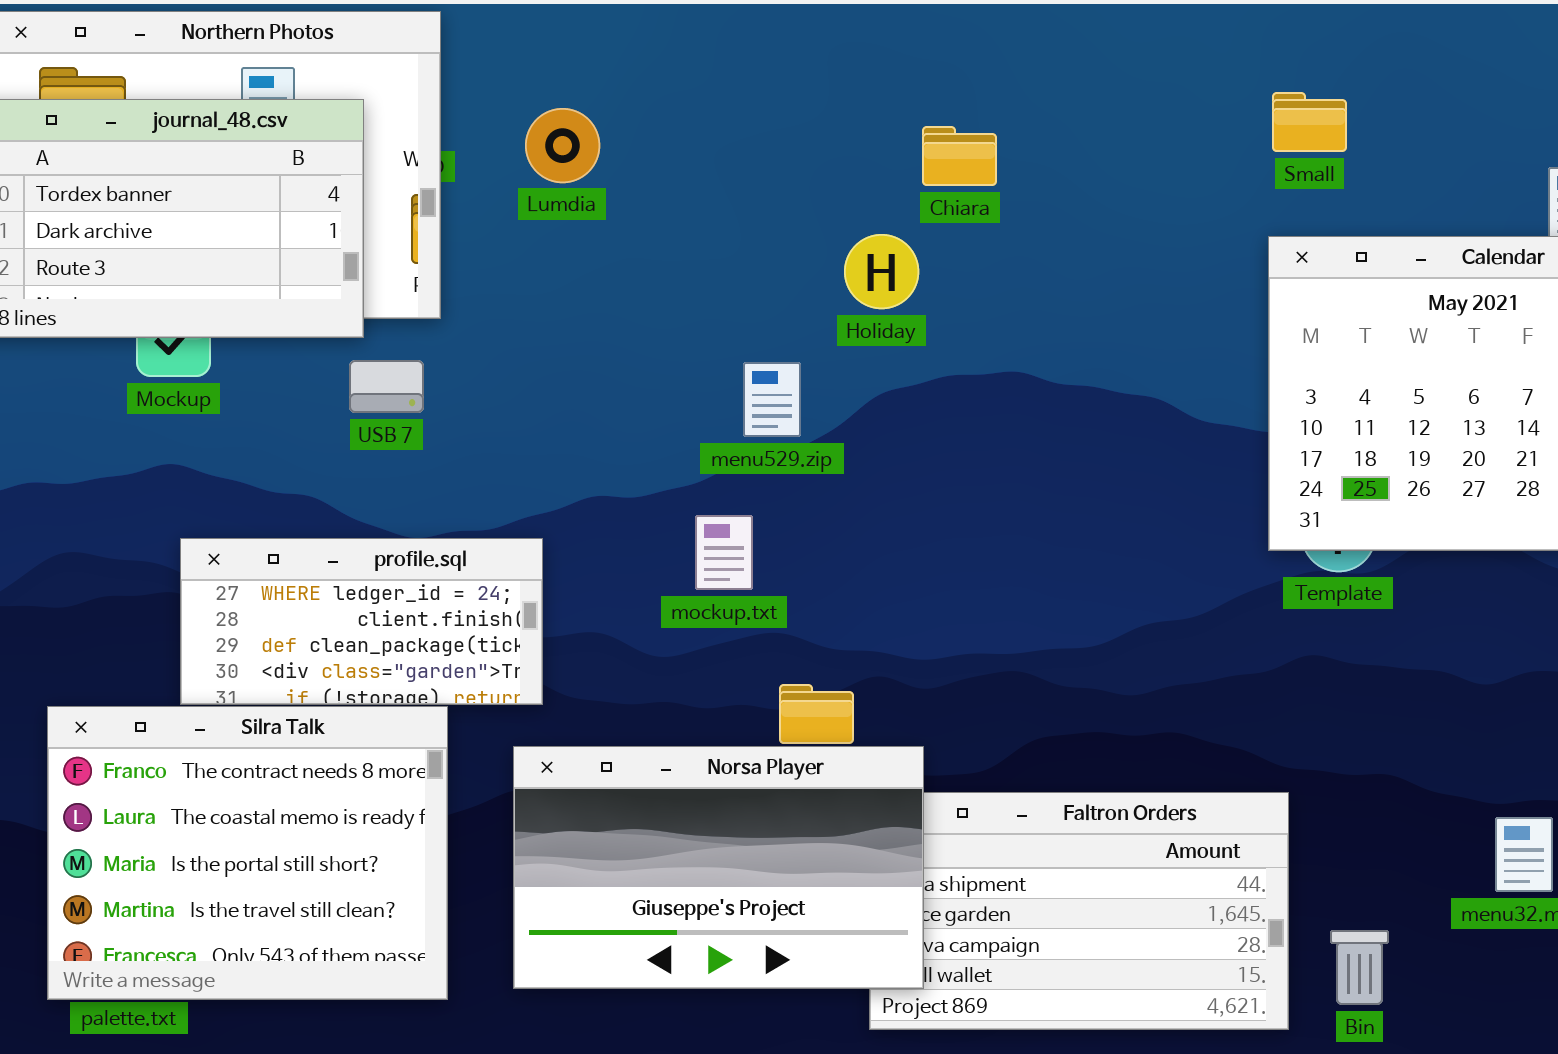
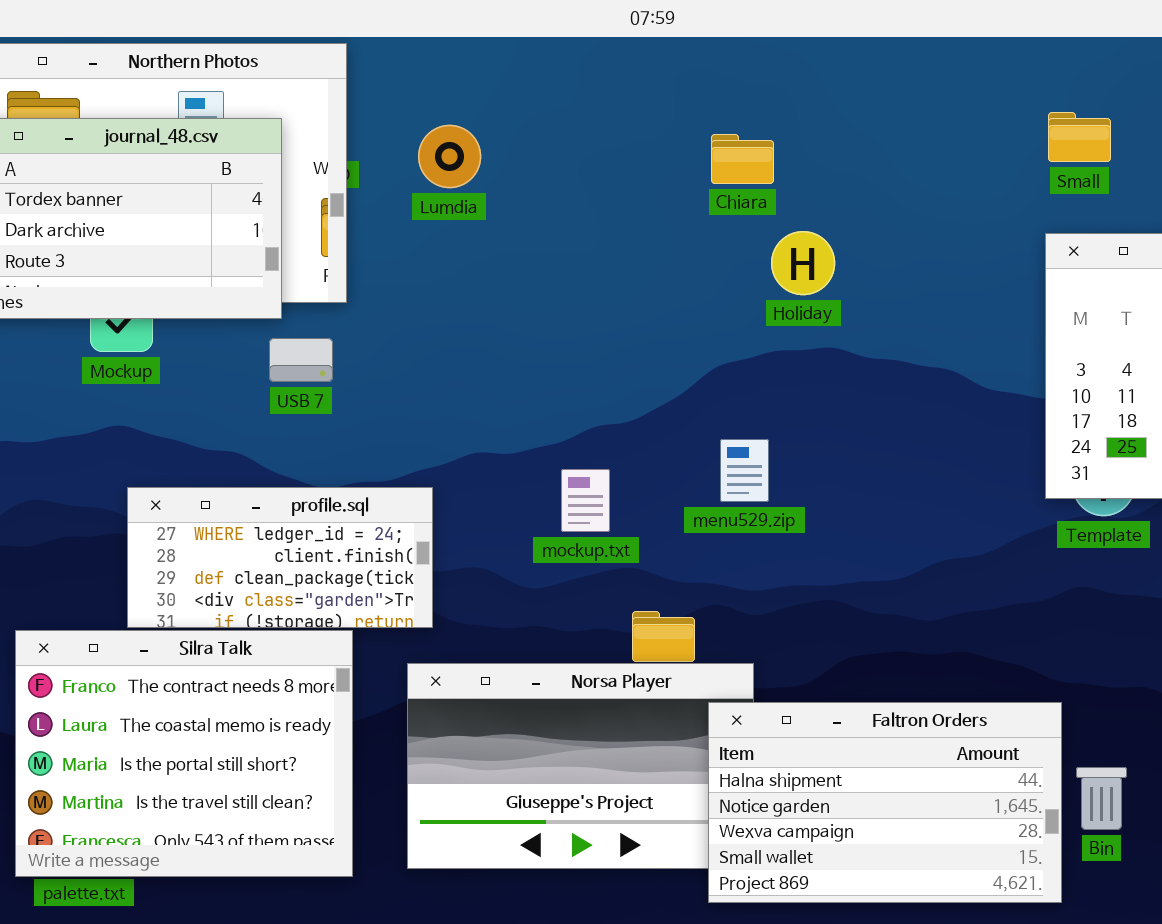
Chiara: [922,126,997,186] -> [711,134,774,184], moved
Holiday: [844,234,919,309] -> [771,231,835,295], moved
menu529.zip: [743,362,801,437] -> [720,439,769,502], moved
Faltron Orders: [869,792,1289,1030] -> [708,702,1062,903], raised
Bin: [1330,930,1389,1005] -> [1076,767,1127,830], moved

